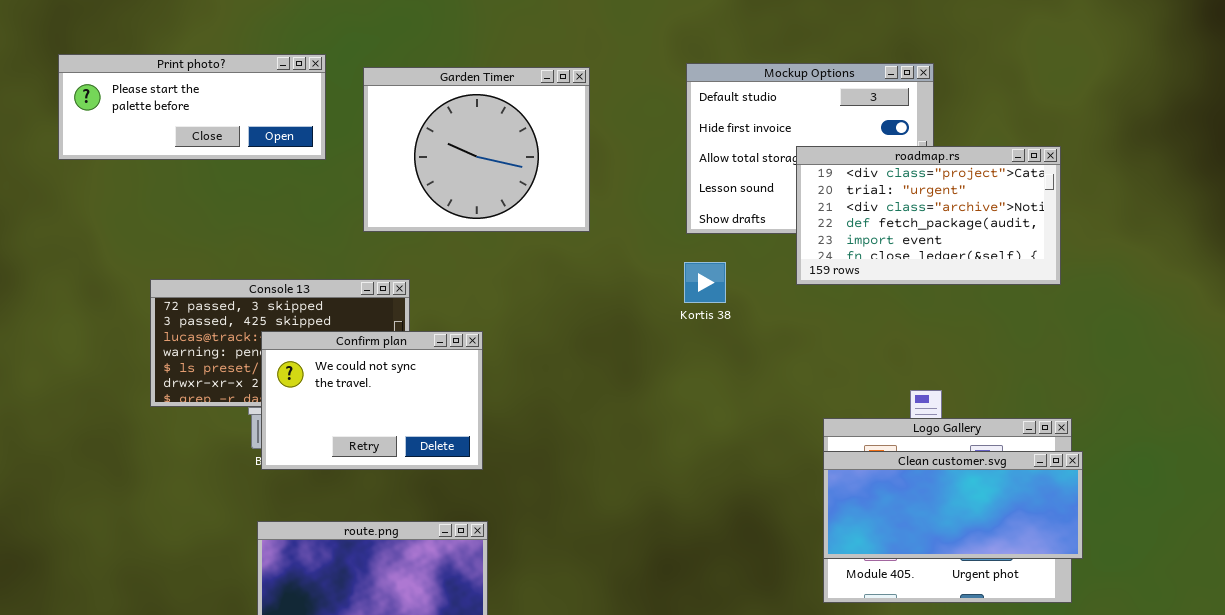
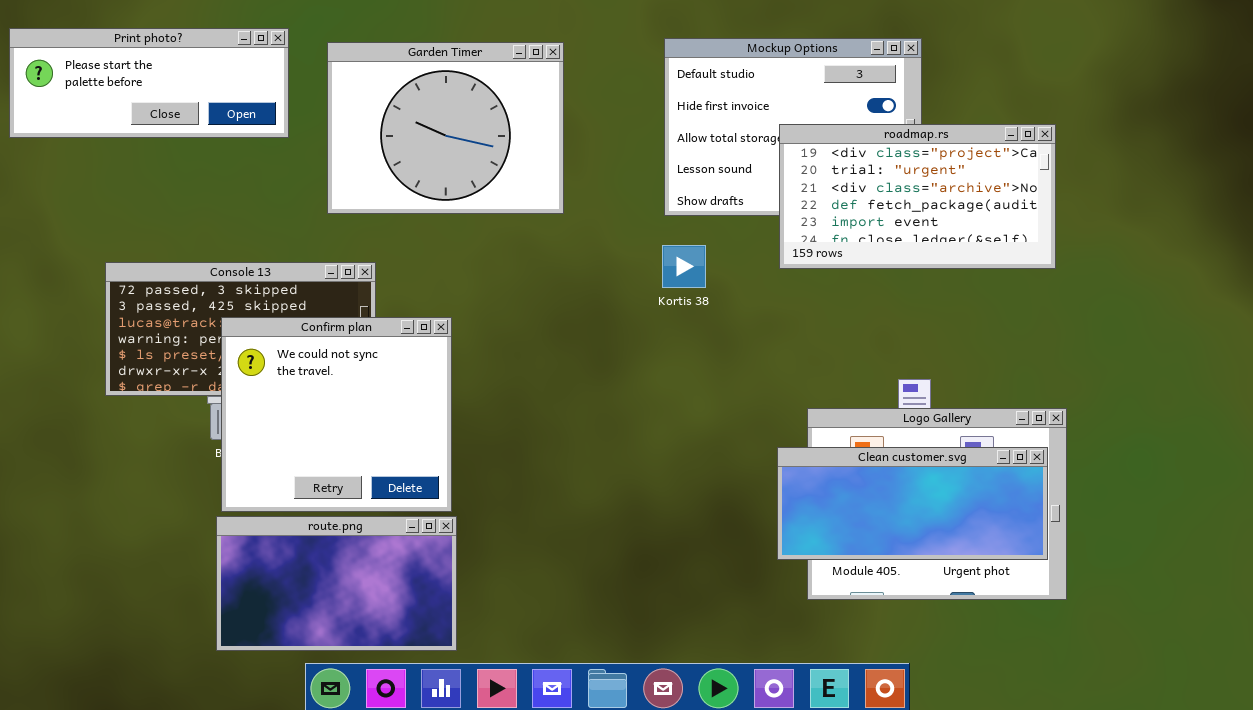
Confirm plan: [261,331,483,470] -> [221,317,452,512], resized
Clean customer.svg: [823,451,1083,559] -> [777,447,1048,560], moved

